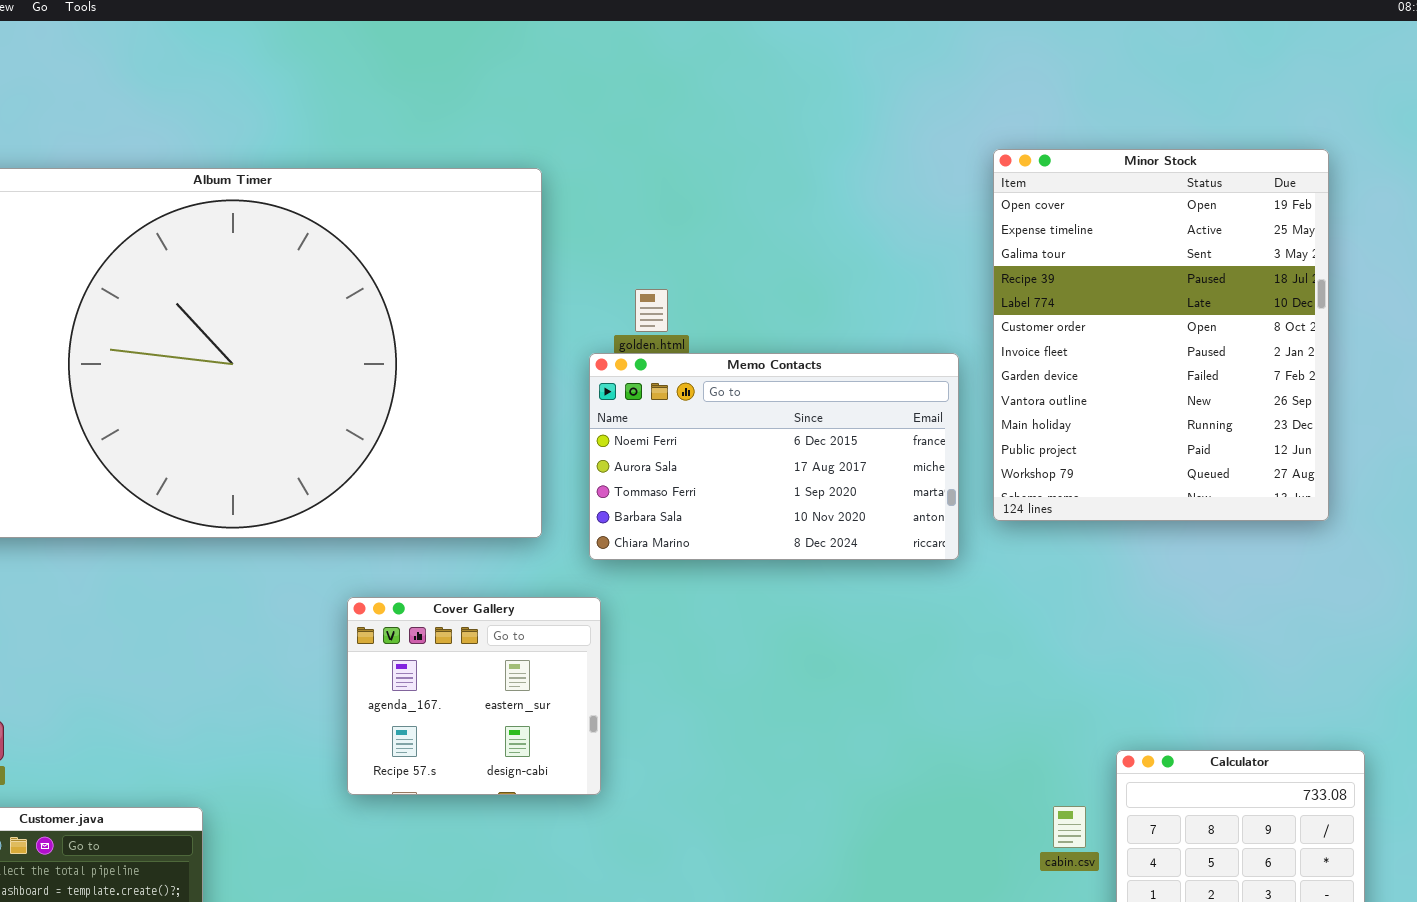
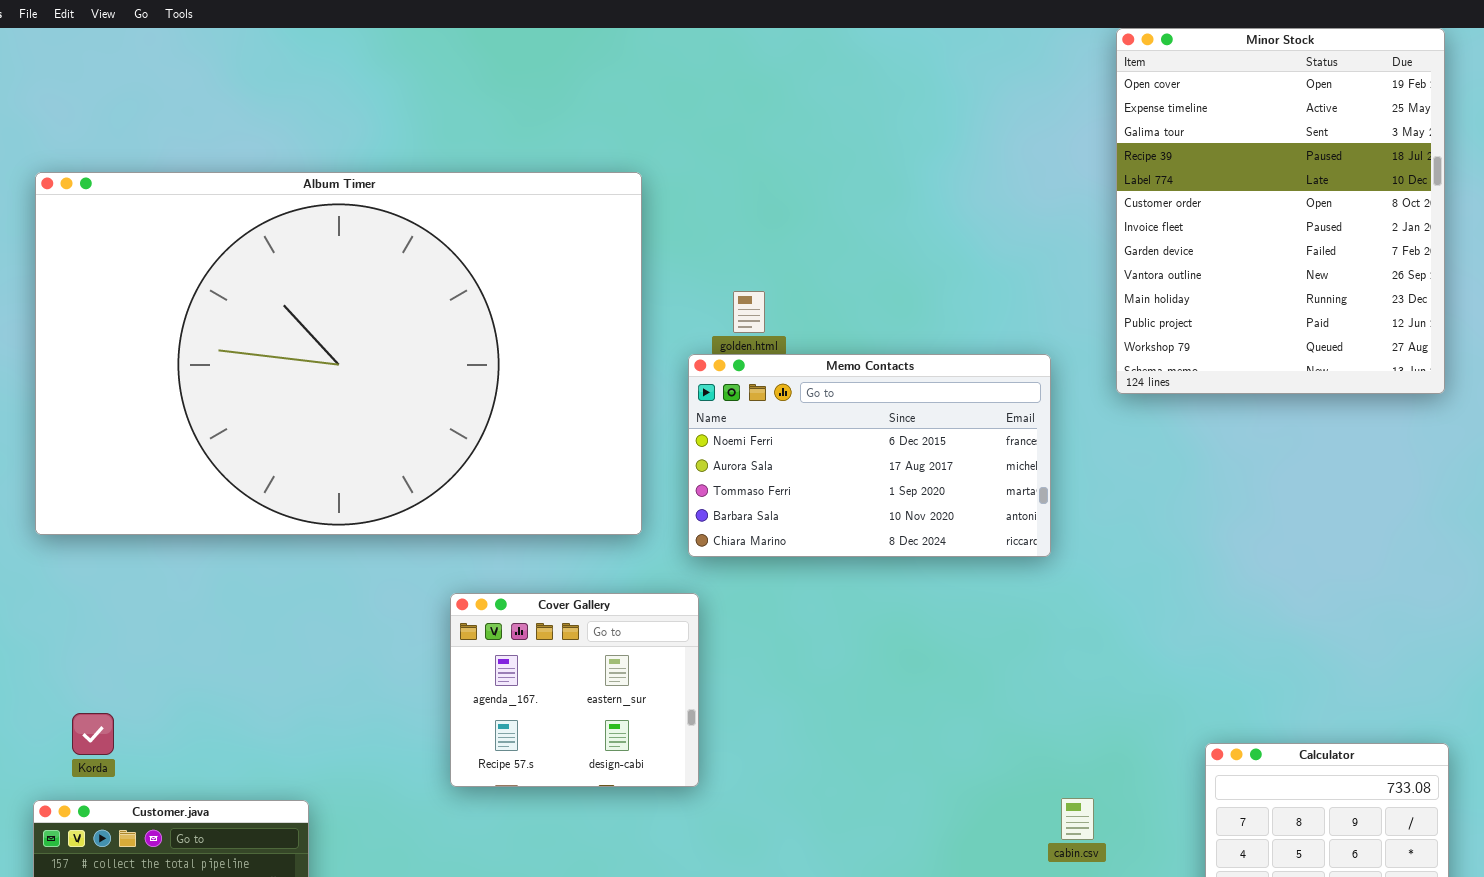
Minor Stock: [993,149,1329,521] -> [1116,28,1445,394], moved
cabin.csv: [1053,806,1086,848] -> [1061,798,1094,840], moved

